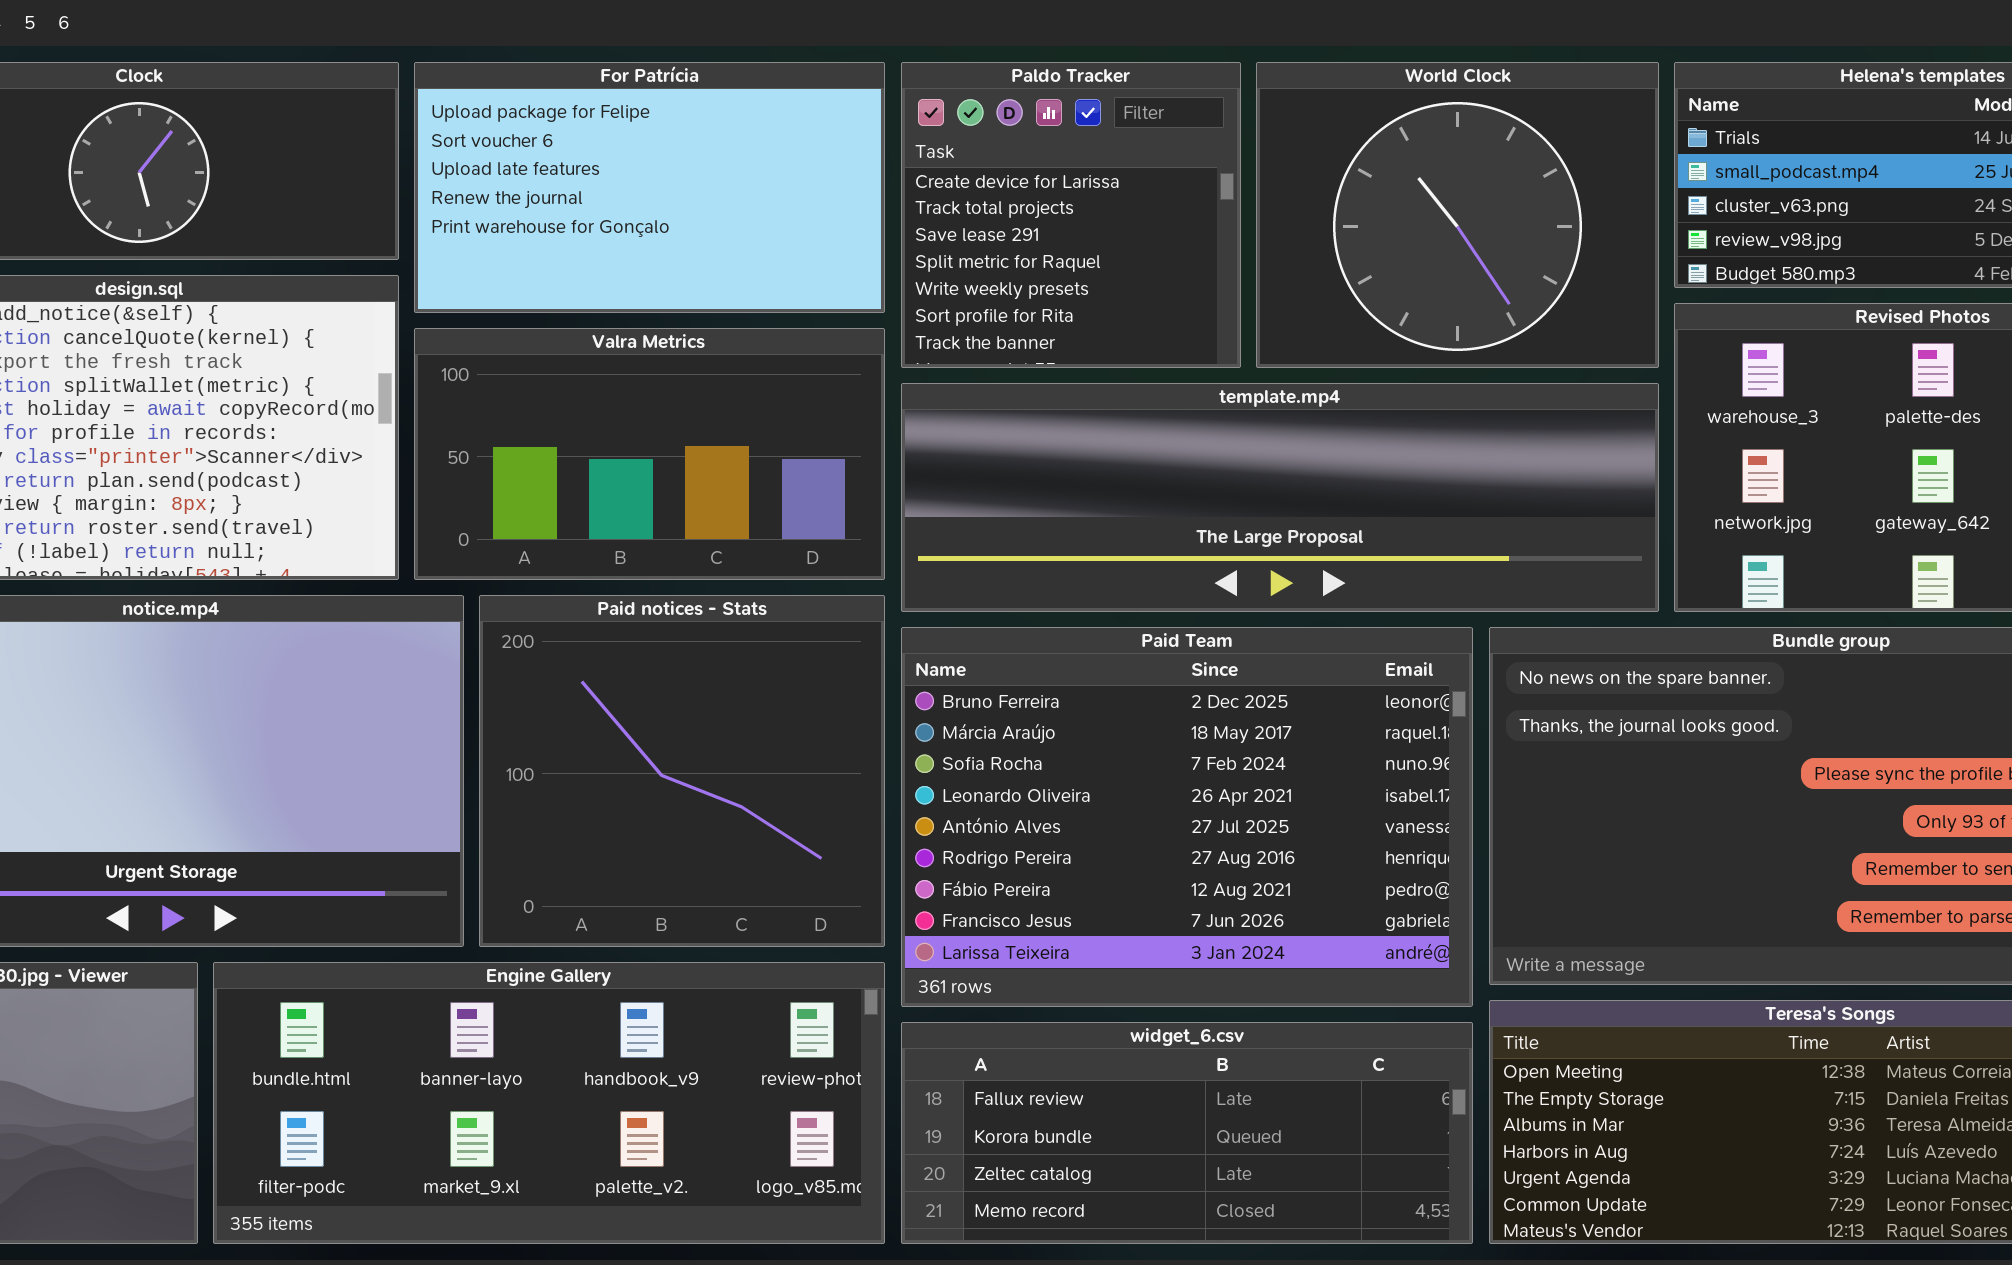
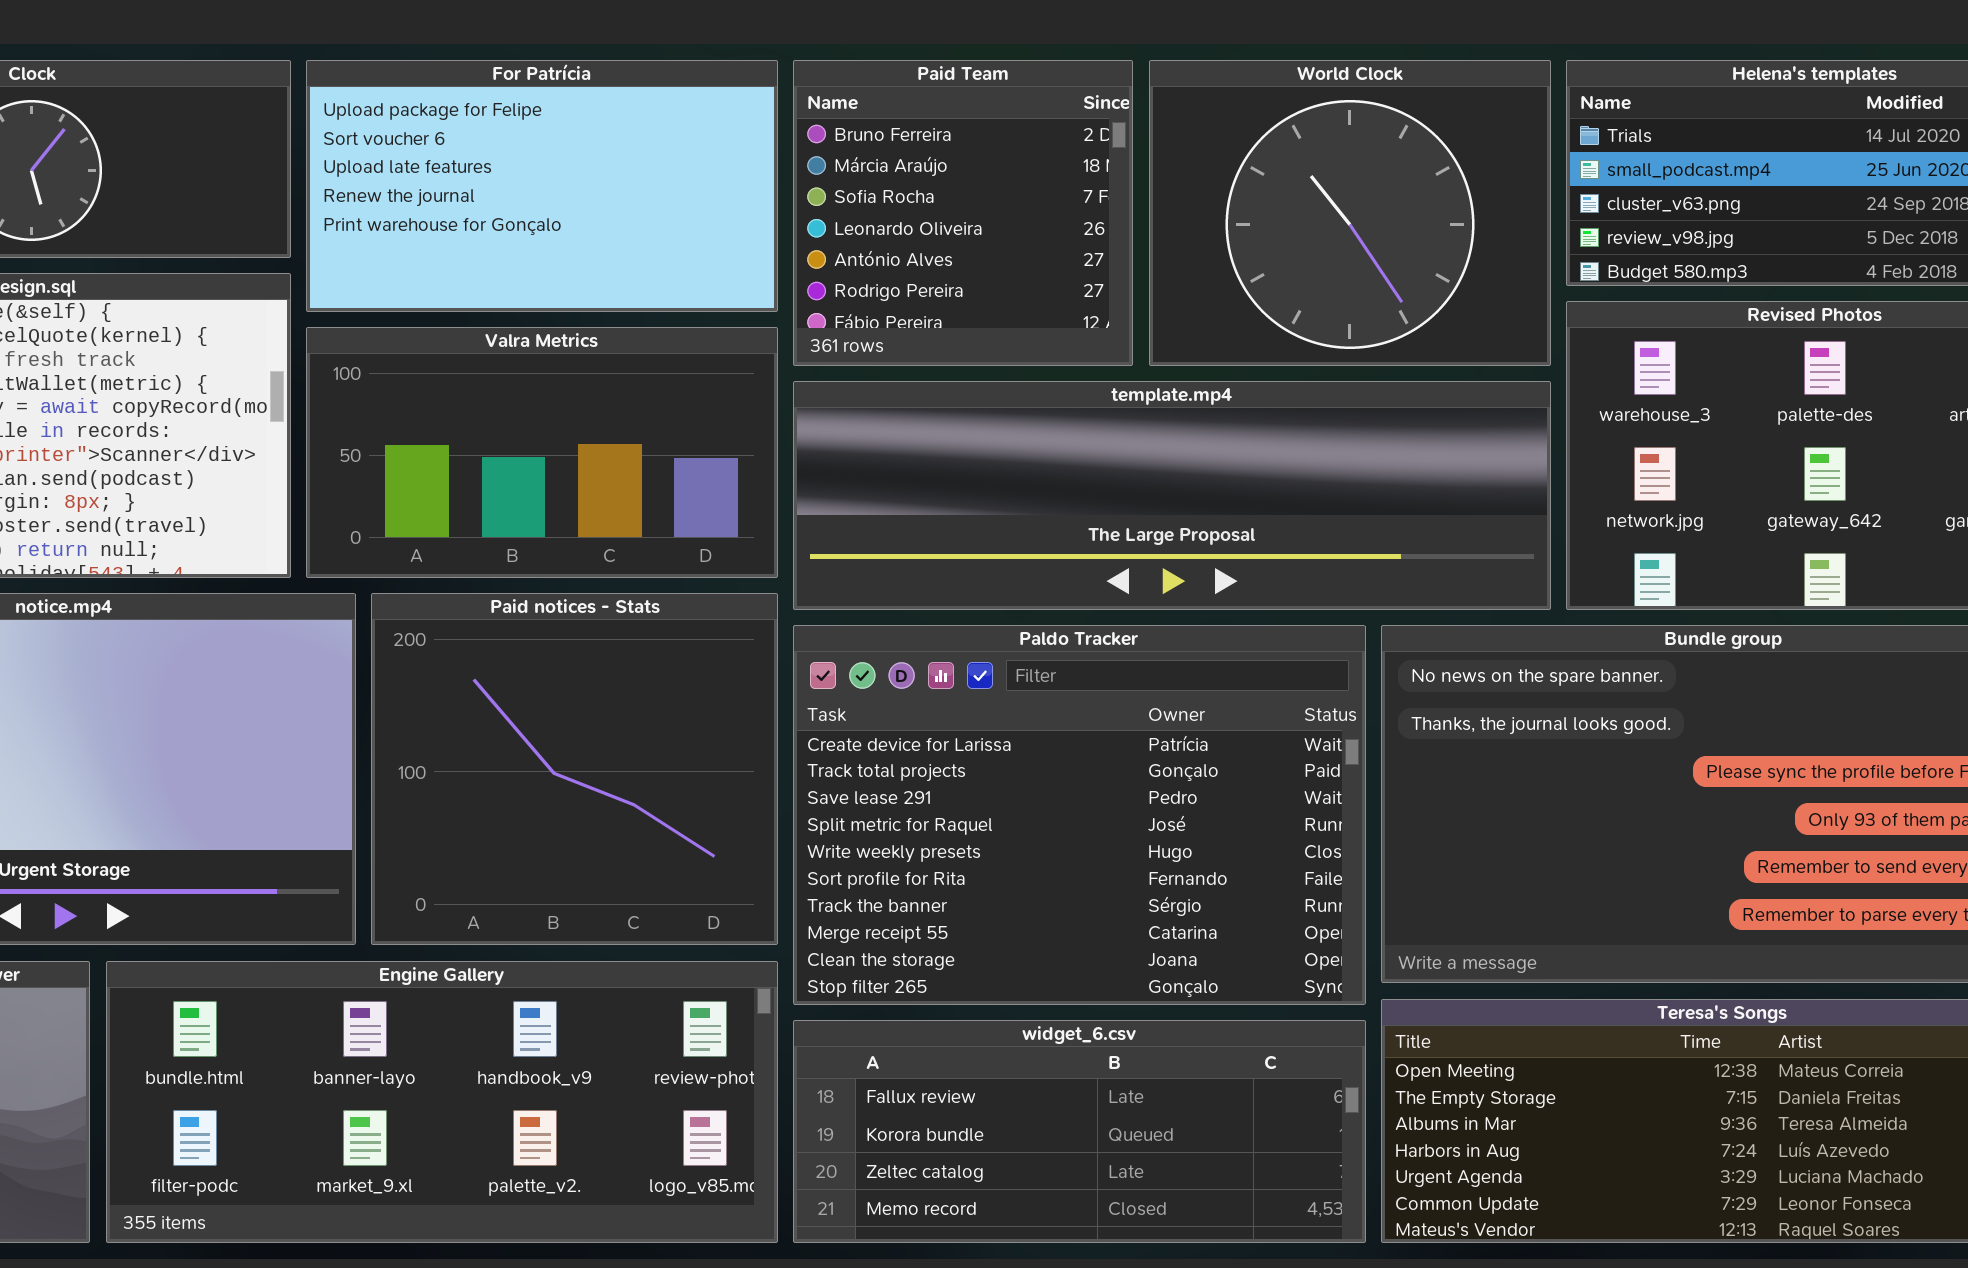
Paldo Tracker: [901,62,1241,368] -> [793,625,1366,1005], moved, resized
Paid Team: [901,627,1473,1007] -> [793,60,1133,366], moved, resized

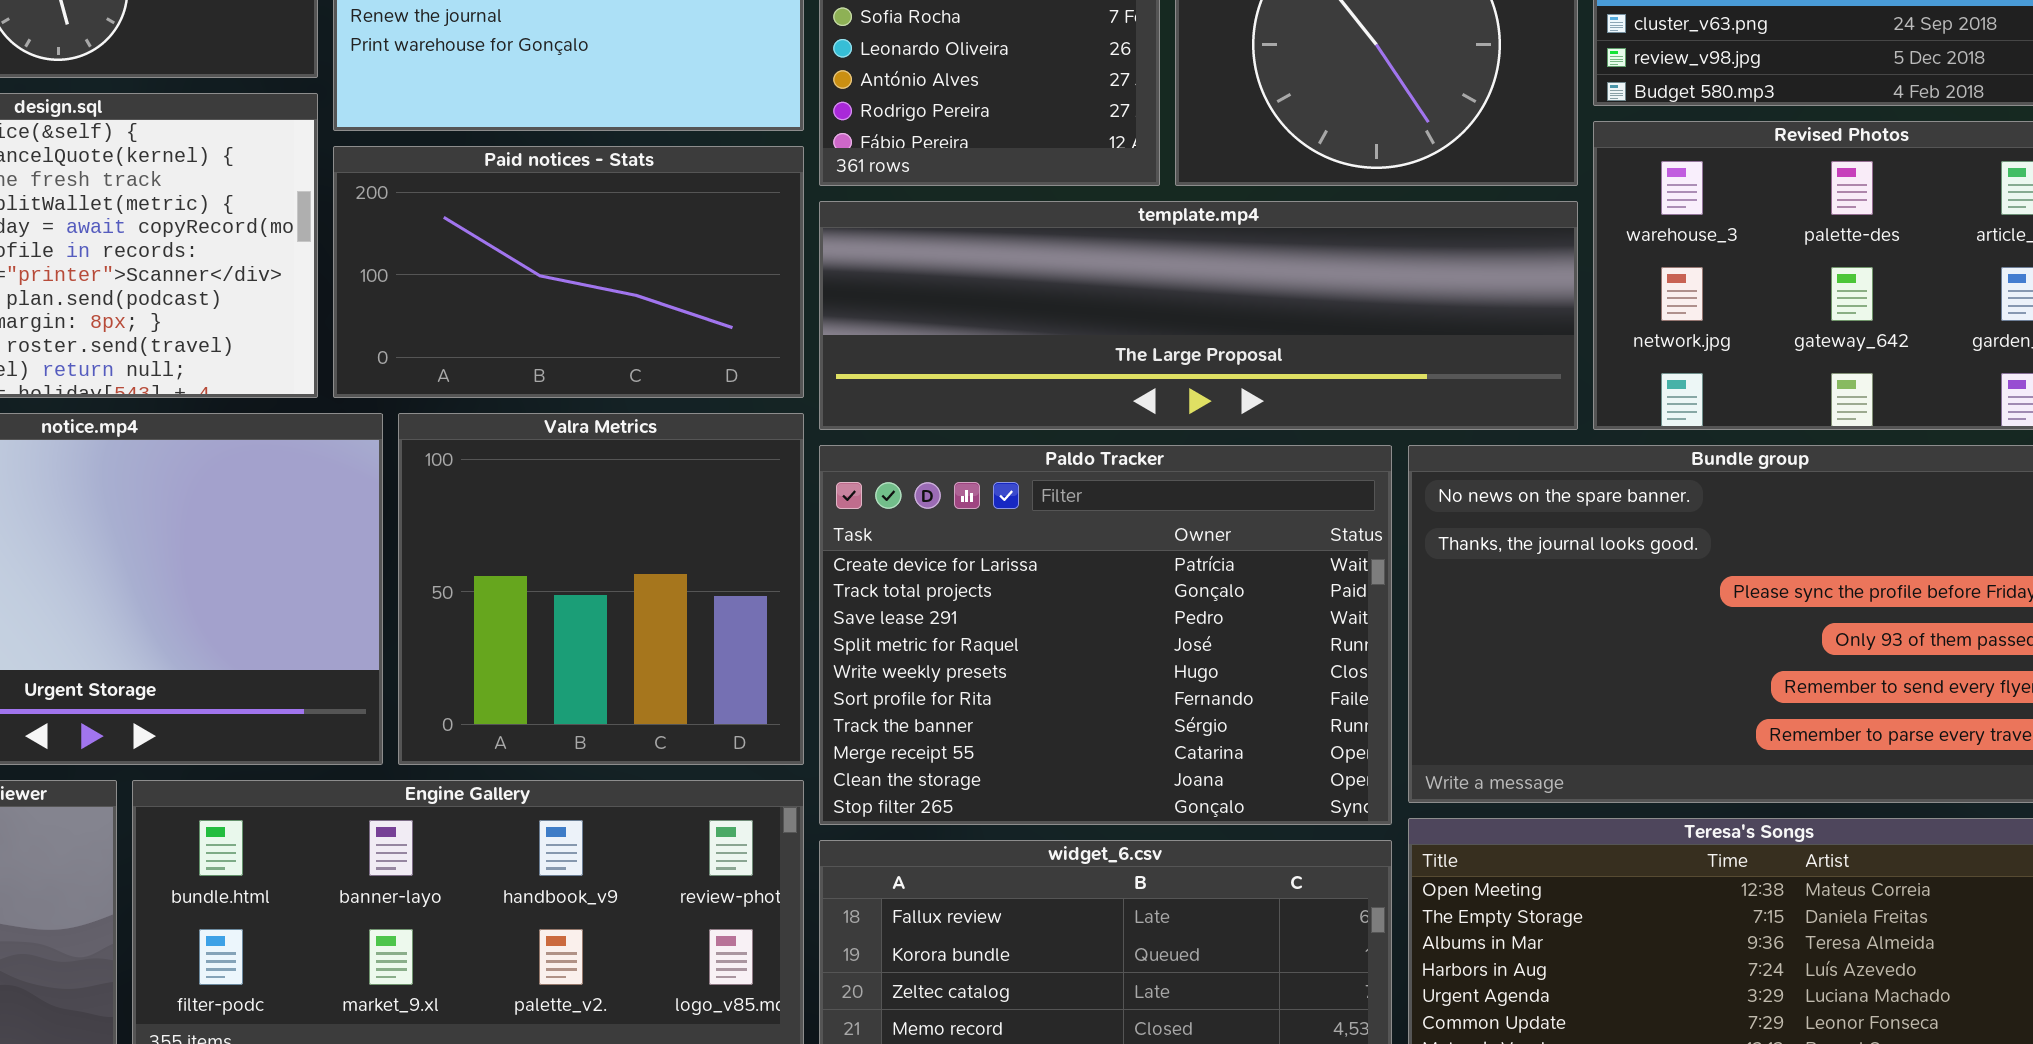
Valra Metrics: [306,327,778,578] -> [398,413,804,765], moved, resized
Paid notices - Stats: [371,593,778,945] -> [333,146,804,398], moved, resized

